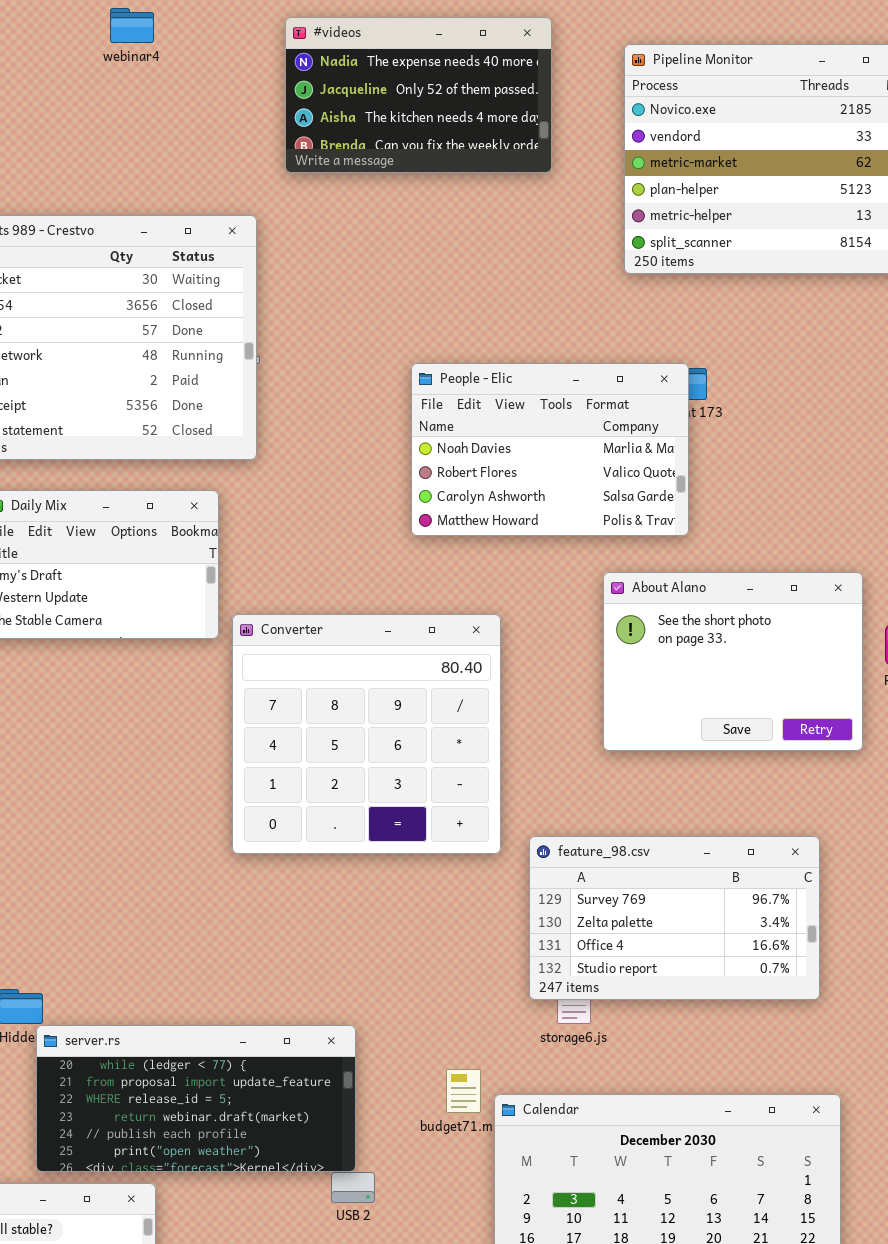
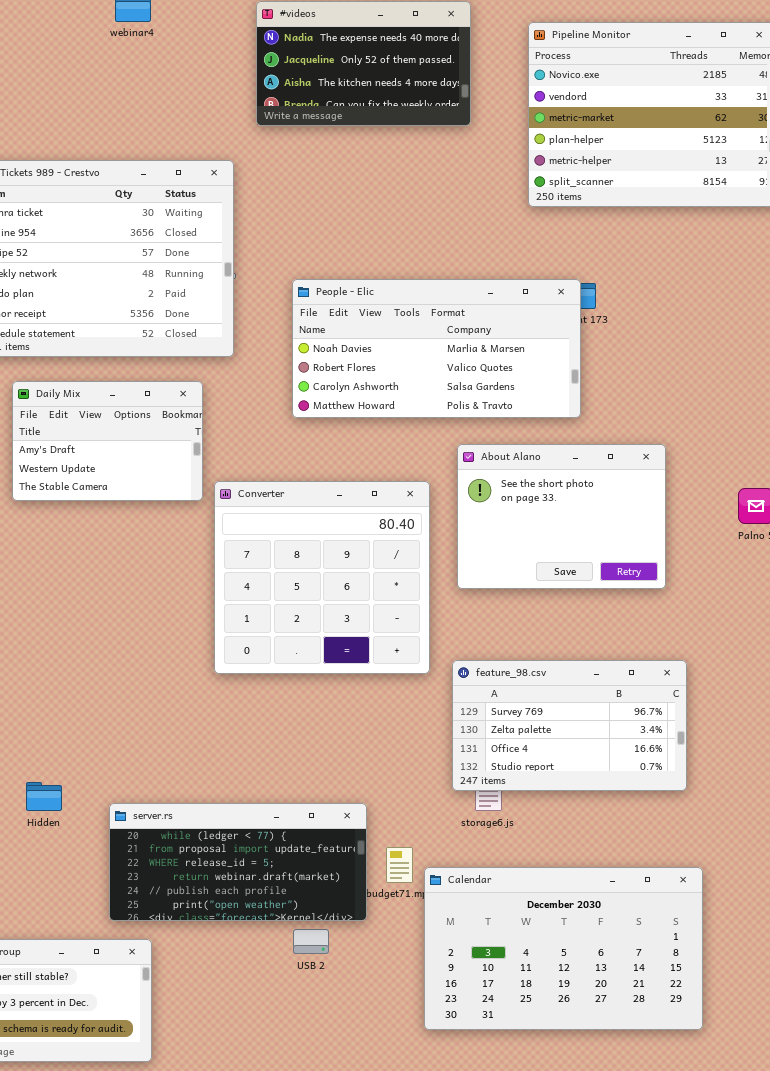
People - Elic: [411,363,689,536] -> [292,279,581,418], resized
About Alano: [603,572,863,751] -> [457,444,666,589], moved
server.rs: [36,1025,356,1172] -> [109,803,367,921], moved

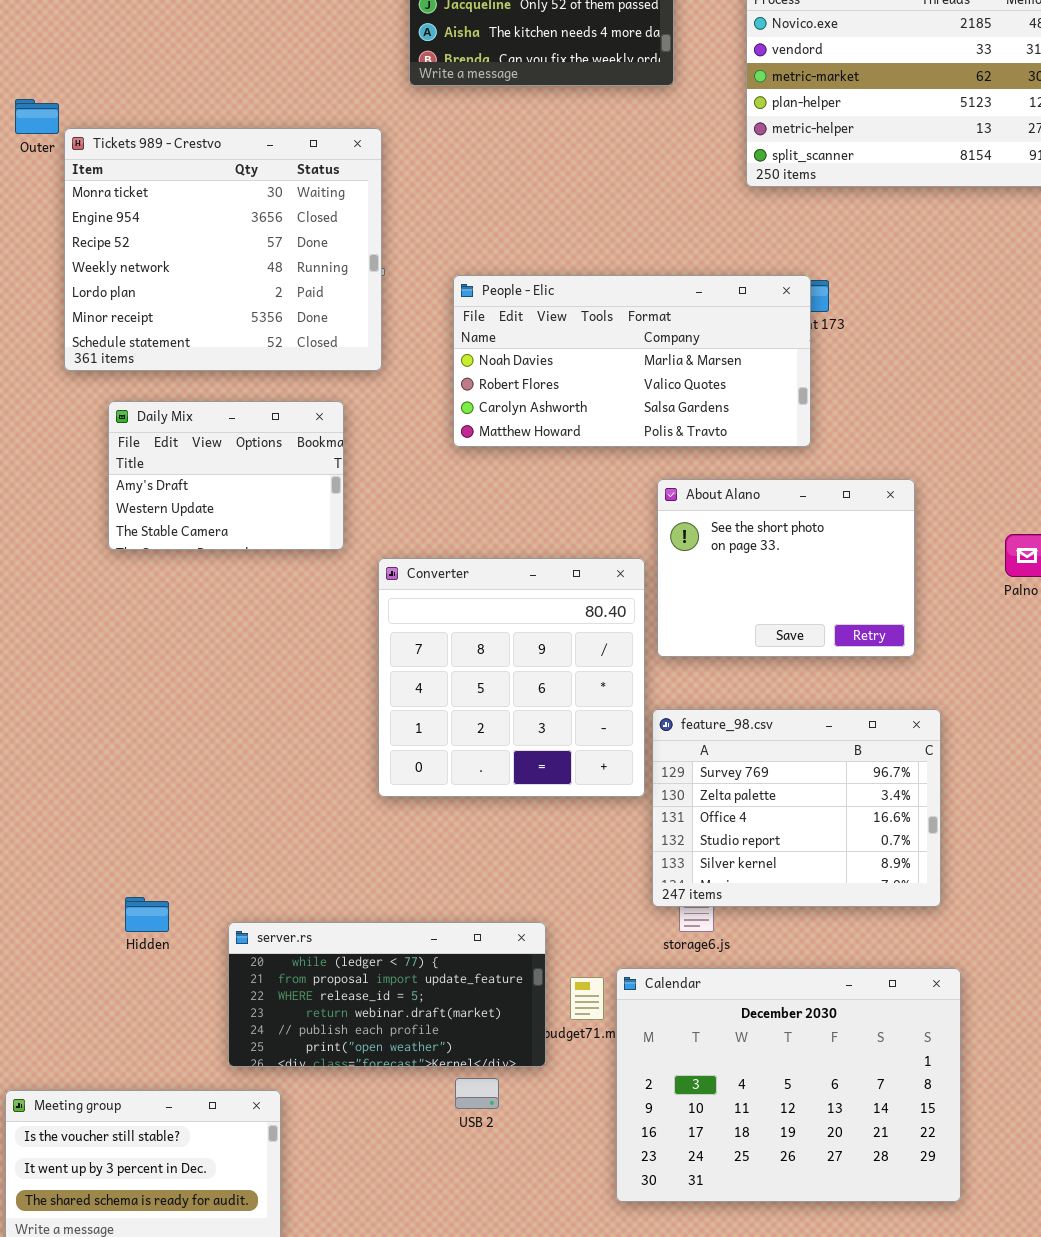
Converter: [214,481,430,674] -> [378,558,645,797], moved
feature_98.csv: [452,660,687,791] -> [652,709,941,907], resized
Calendar: [424,867,703,1030] -> [616,968,961,1202], resized

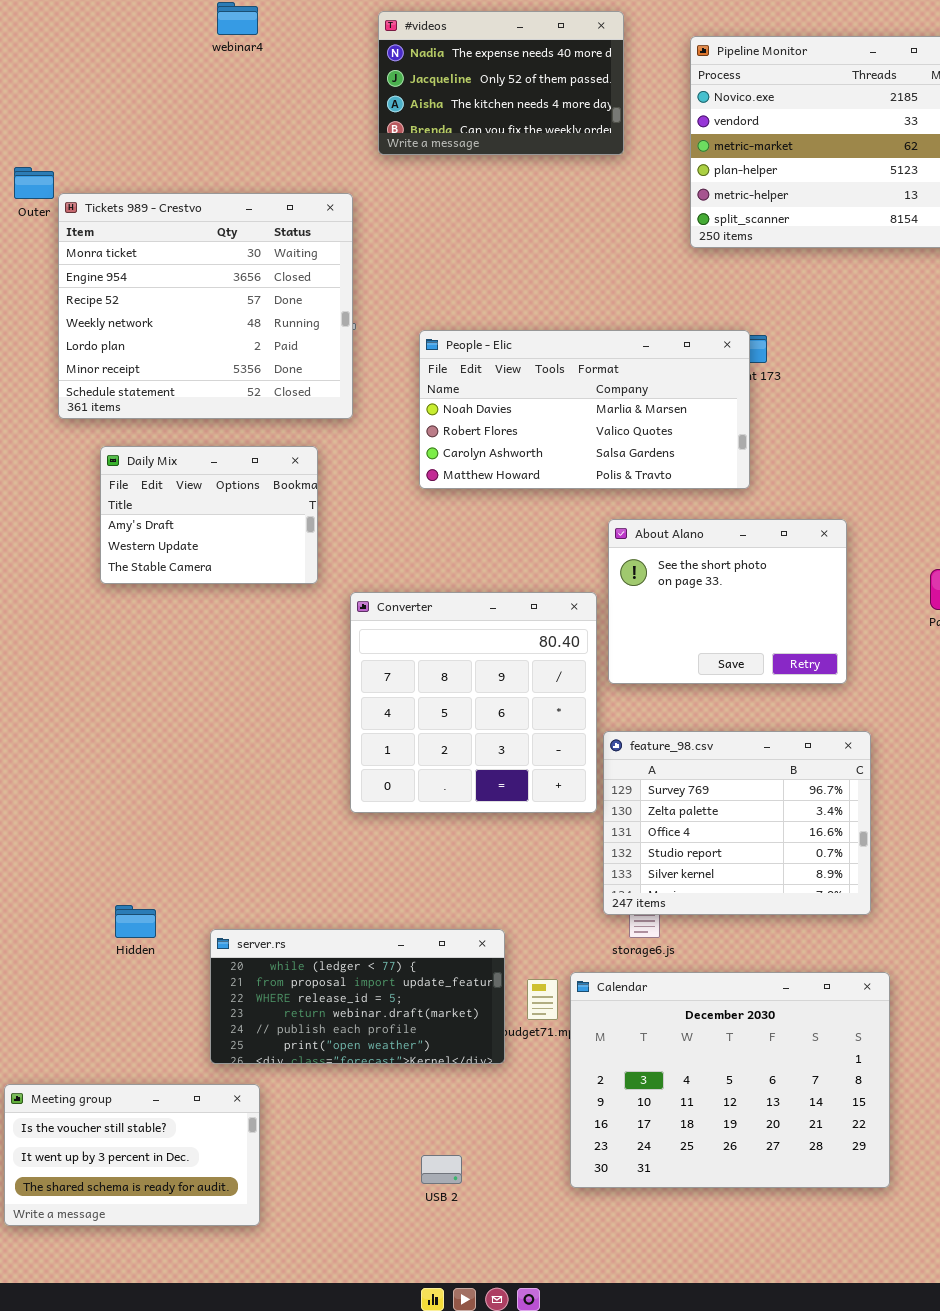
USB 2: [455,1078,499,1109] -> [421,1155,462,1184], moved

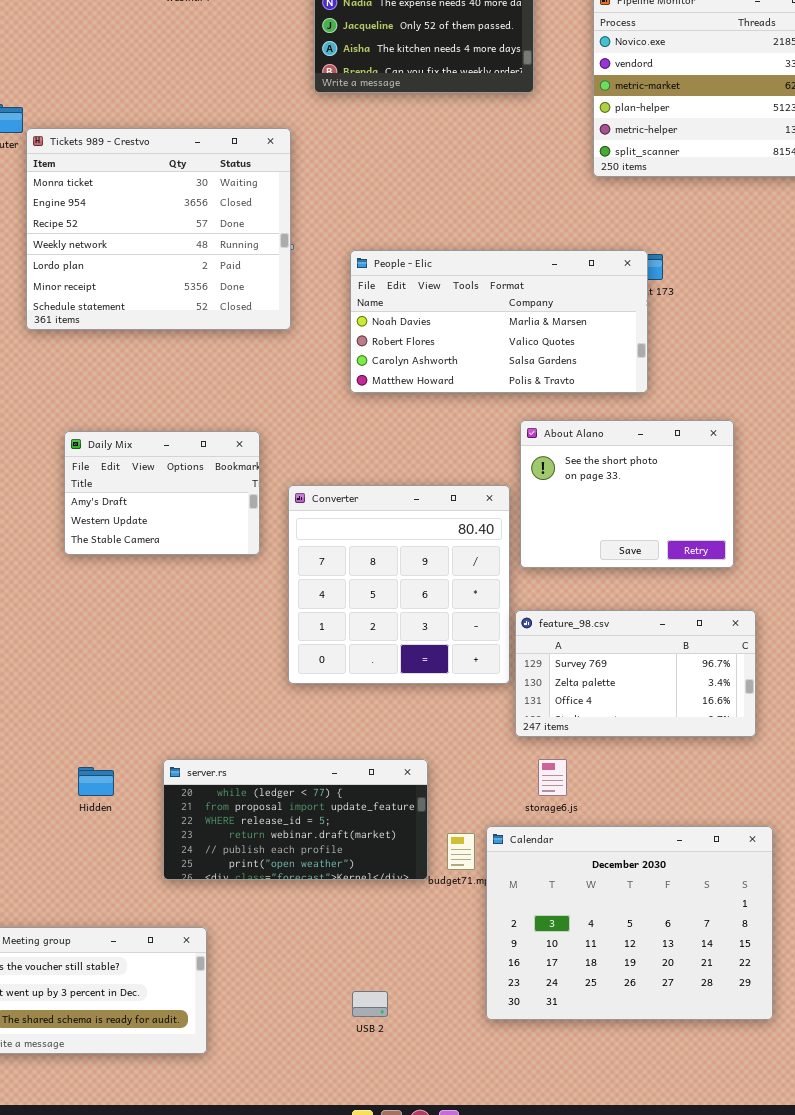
Daily Mix: [100,446,318,584] -> [64,431,260,555], moved
feature_98.csv: [603,731,871,915] -> [515,610,756,737], resized
server.rs: [210,929,505,1064] -> [163,759,428,880], moved

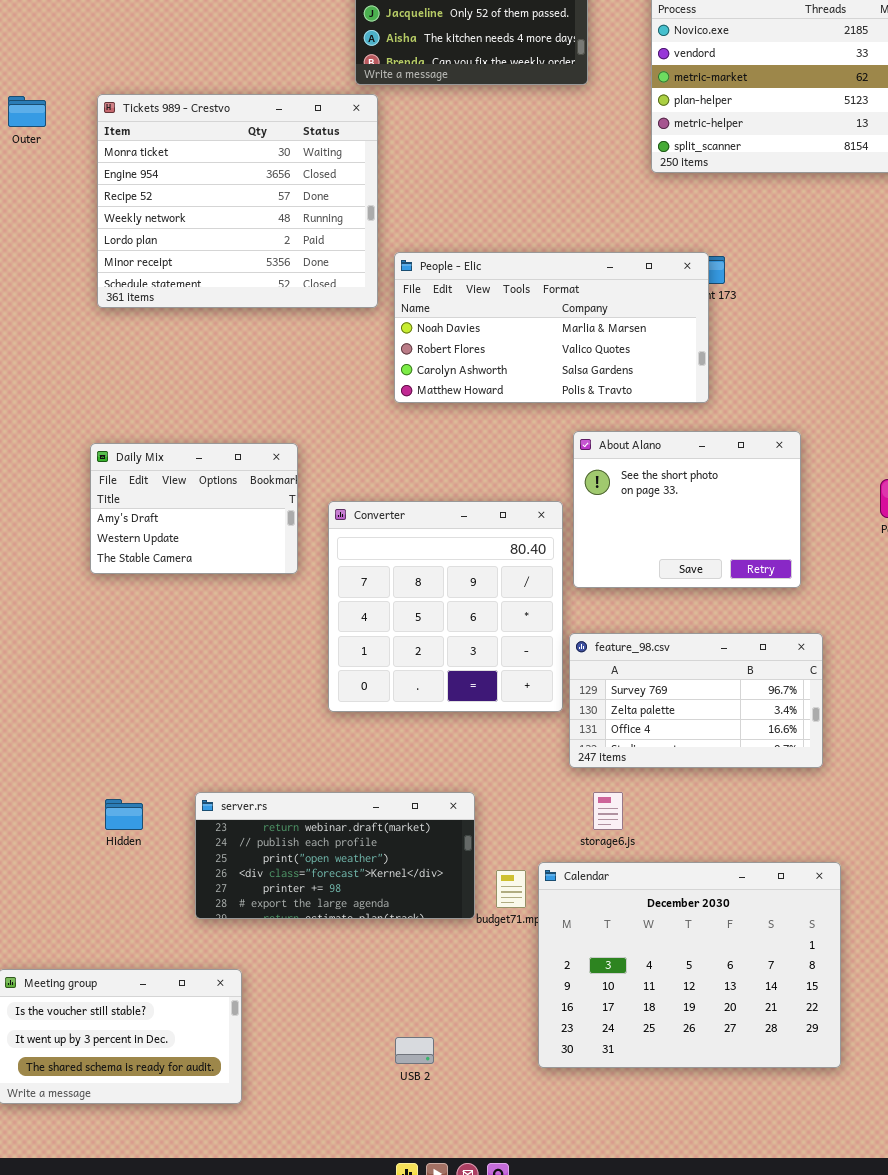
Tickets 989 - Crestvo: [26,128,291,330] -> [97,94,378,308], moved
server.rs: [163,759,428,880] -> [195,792,475,919], scrolled down 3 rows

